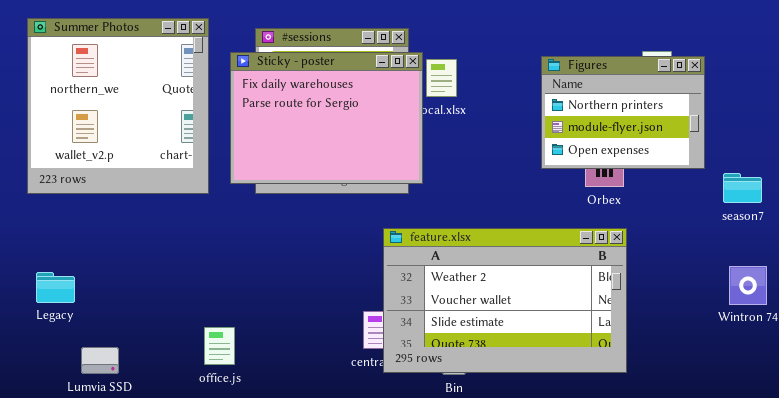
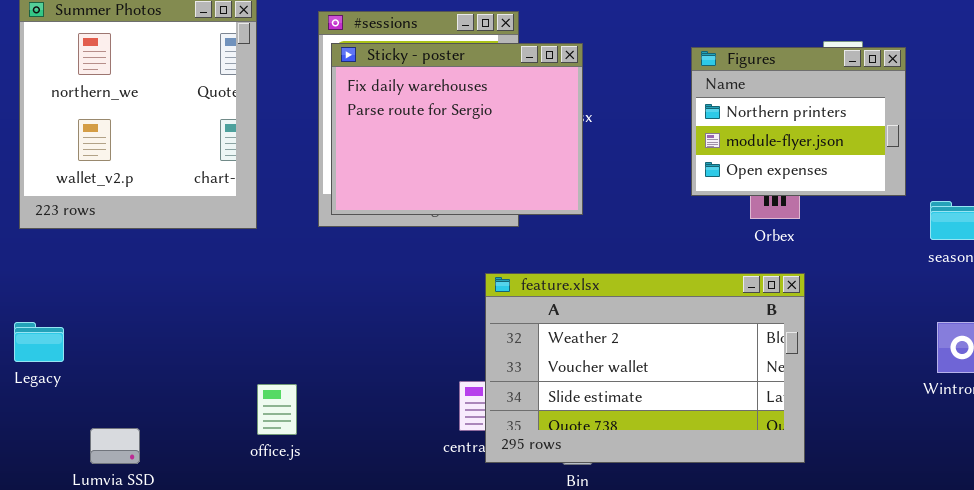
Sticky - poster: [230,52,423,184] -> [331,43,583,215], moved
Legacy: [36,272,75,303] -> [14,322,64,362], moved
office.js: [204,327,235,365] -> [257,384,297,435], moved

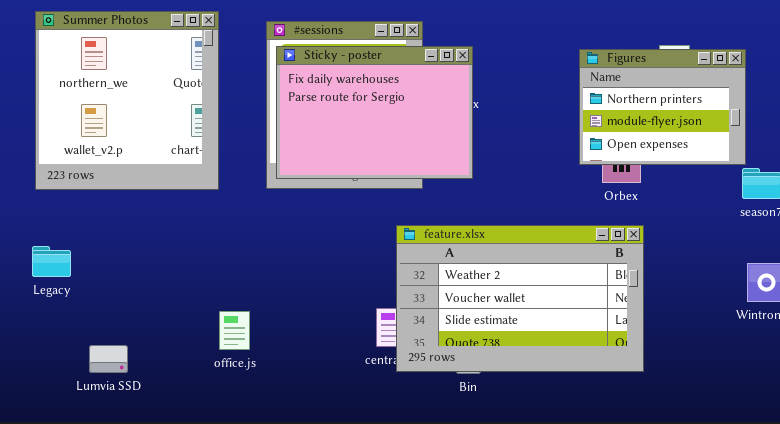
Figures: [691,47,906,196] -> [579,49,746,165], moved
Legacy: [14,322,64,362] -> [32,246,71,277], moved

